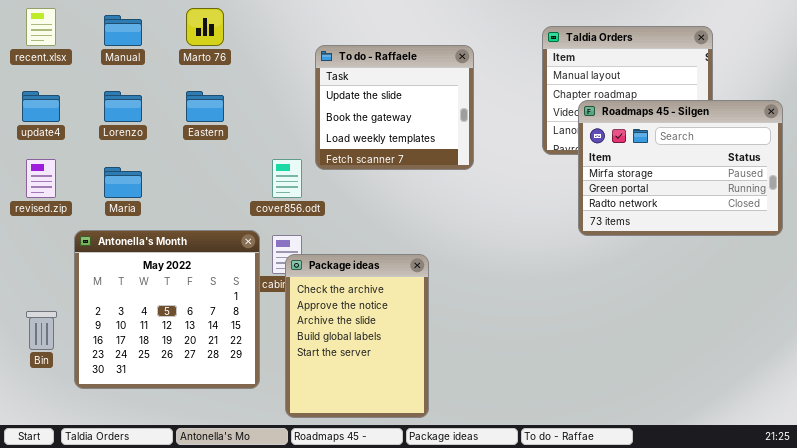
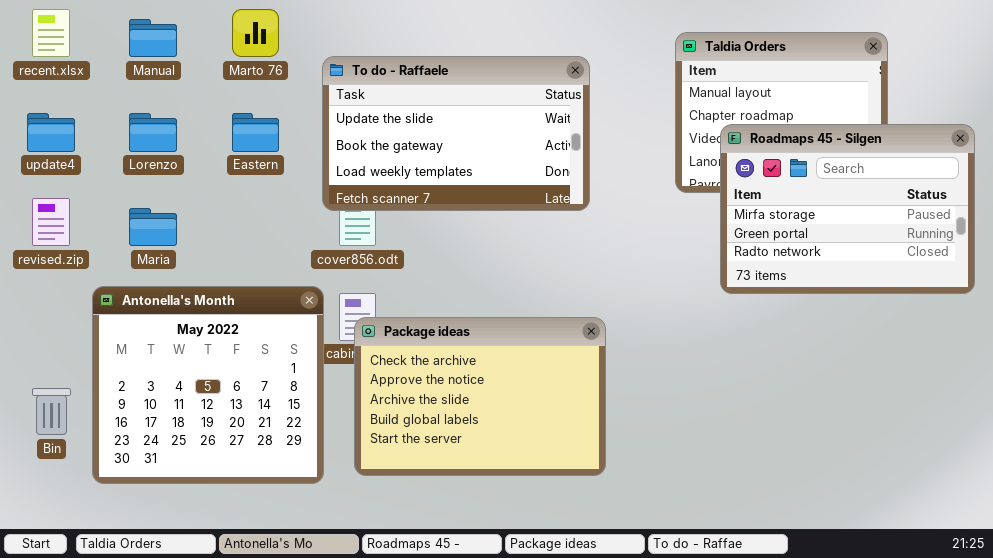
To do - Raffaele: [315,45,474,170] -> [322,56,590,211], resized
Package ideas: [285,254,429,418] -> [354,317,606,476], resized

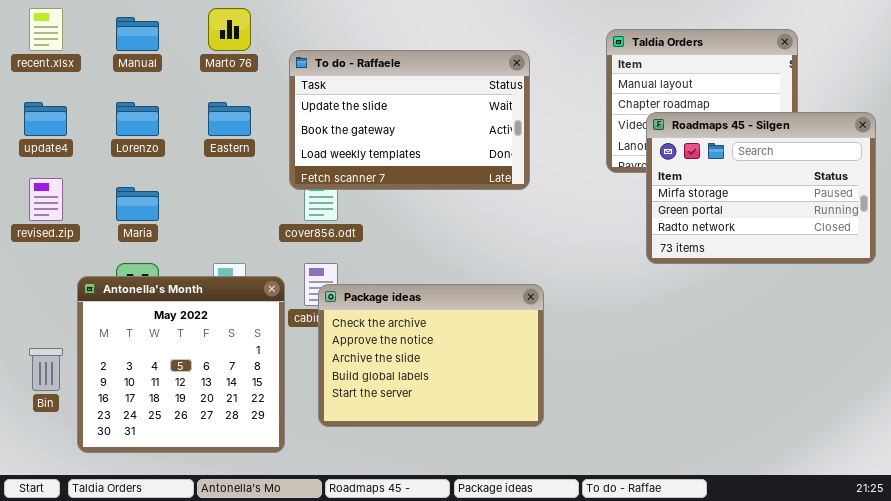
Antonella's Month: [92,286,324,484] -> [77,276,285,453], moved

